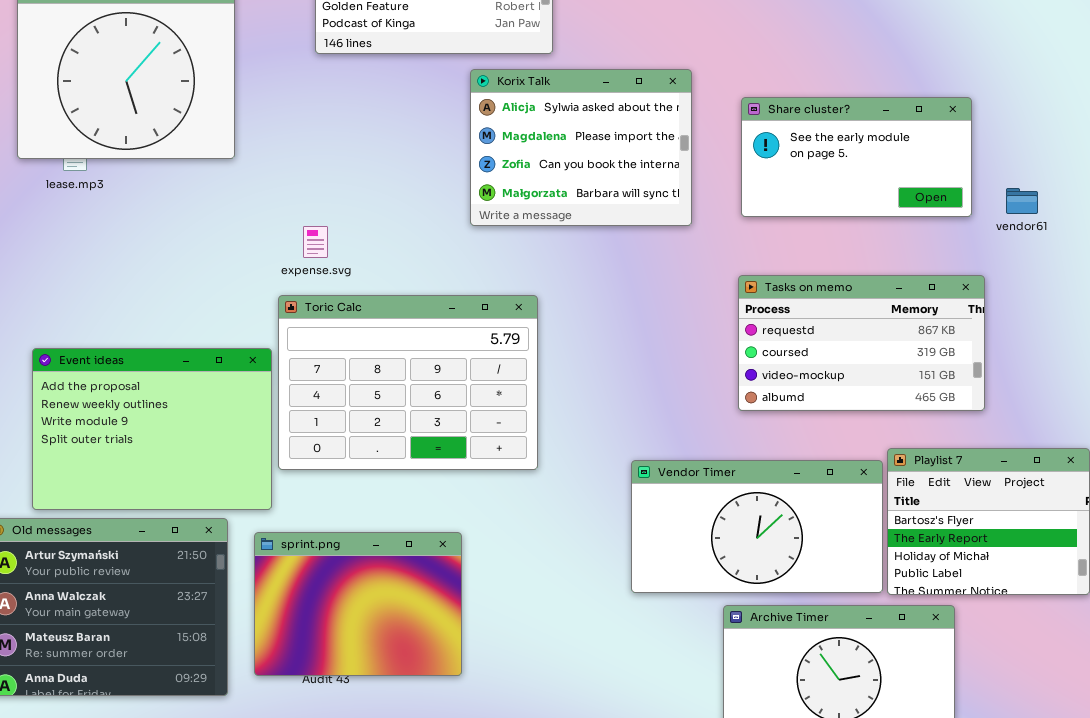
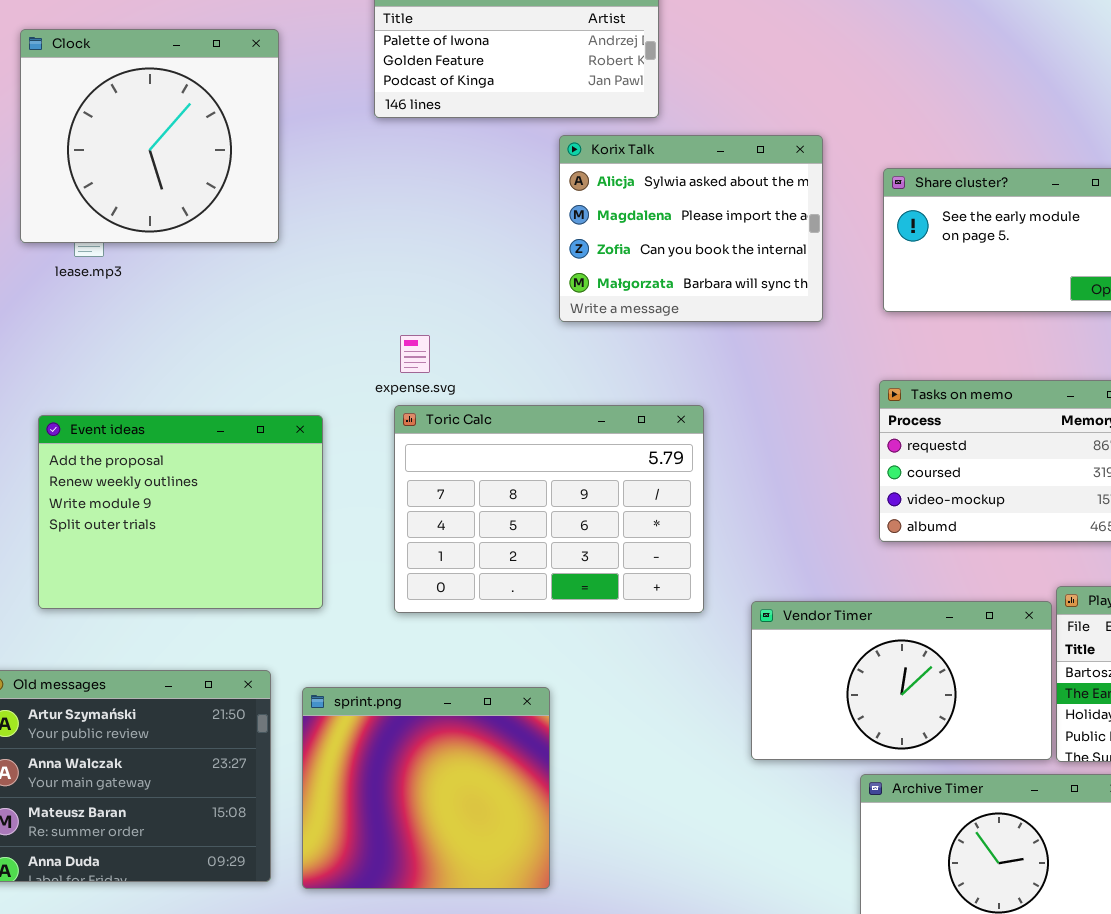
expense.svg: [303,226,328,258] -> [400,335,430,373], moved
Toric Calc: [278,295,538,470] -> [394,405,704,613], moved
Event ideas: [32,348,272,510] -> [38,415,323,609], moved
sprint.png: [254,532,462,676] -> [302,687,550,889], resized

